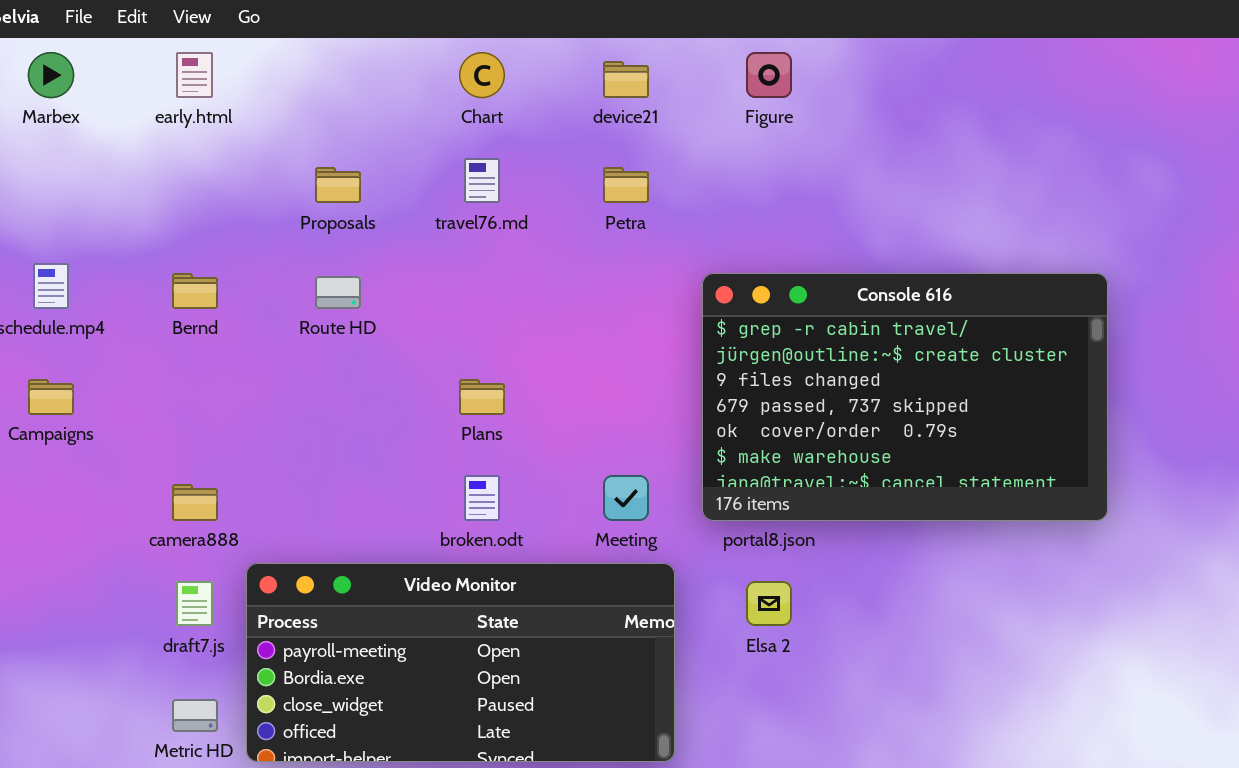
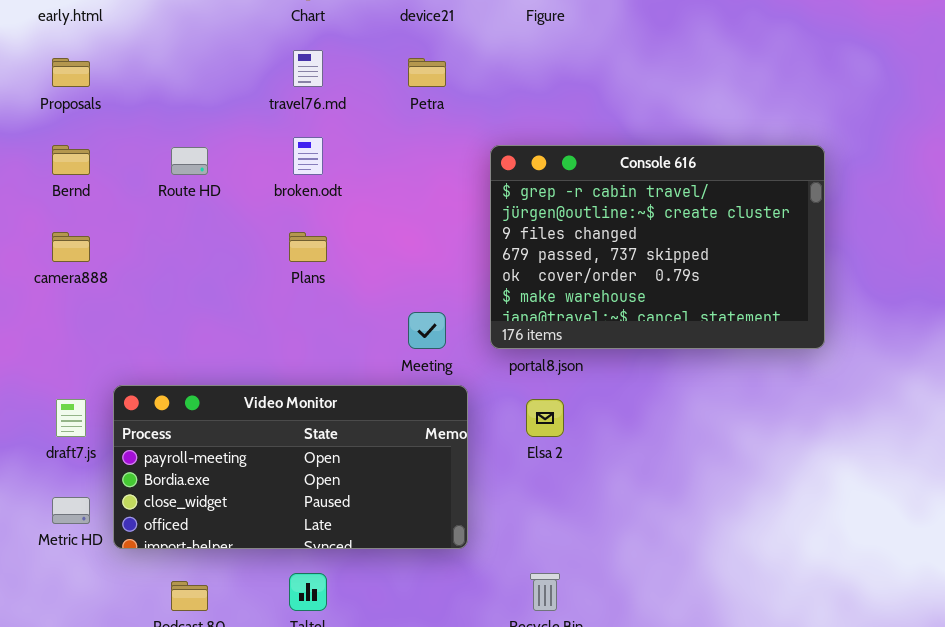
Proposals: [315,167,361,203] -> [52,58,90,87], moved
broken.odt: [464,475,500,521] -> [293,137,323,175], moved
camera888: [172,484,218,521] -> [52,232,90,262], moved

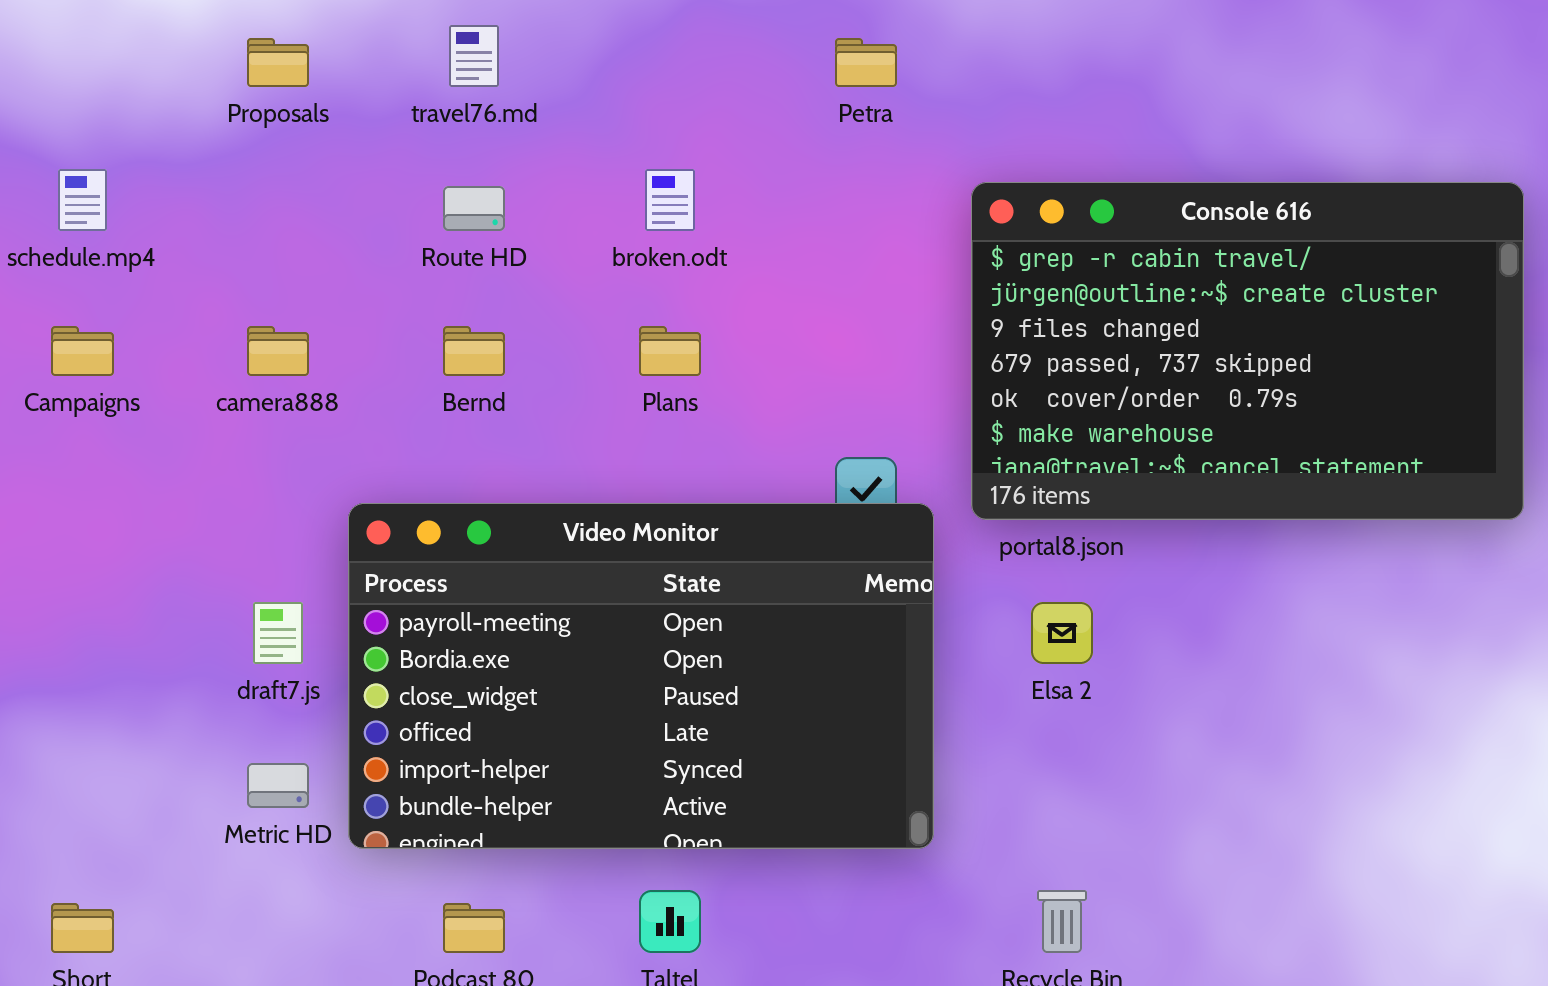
travel76.md: [293,50,323,87] -> [449,25,499,87], moved
Bernd: [52,145,90,175] -> [443,326,505,376], moved
Video Monitor: [113,385,468,549] -> [348,503,934,849], resized

